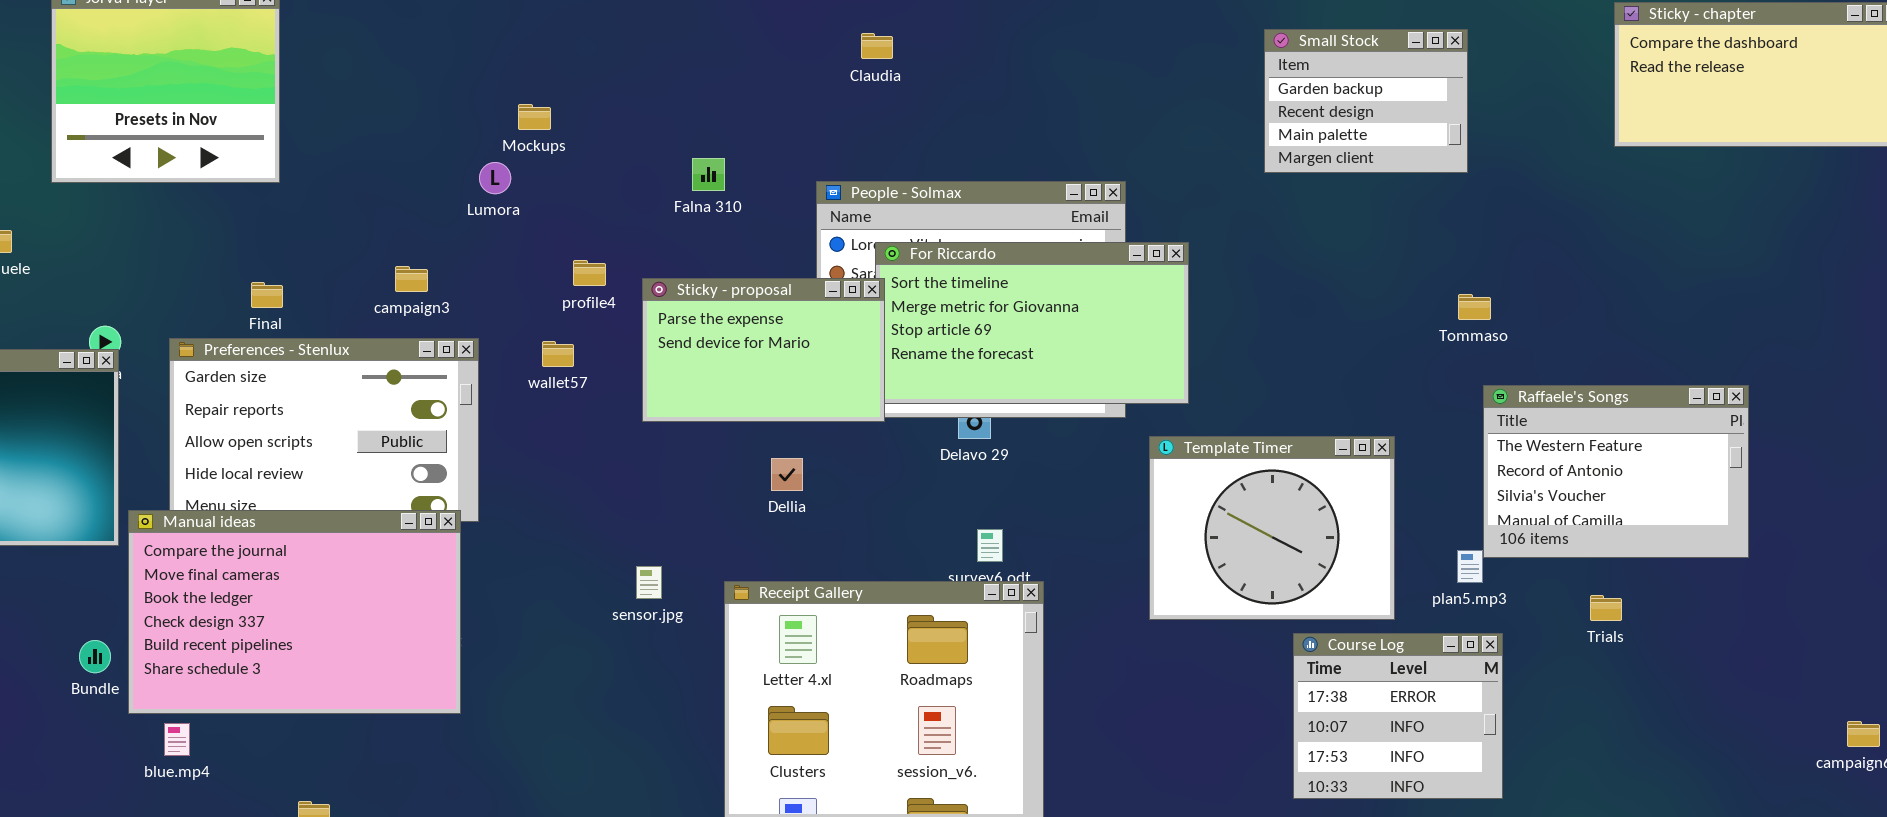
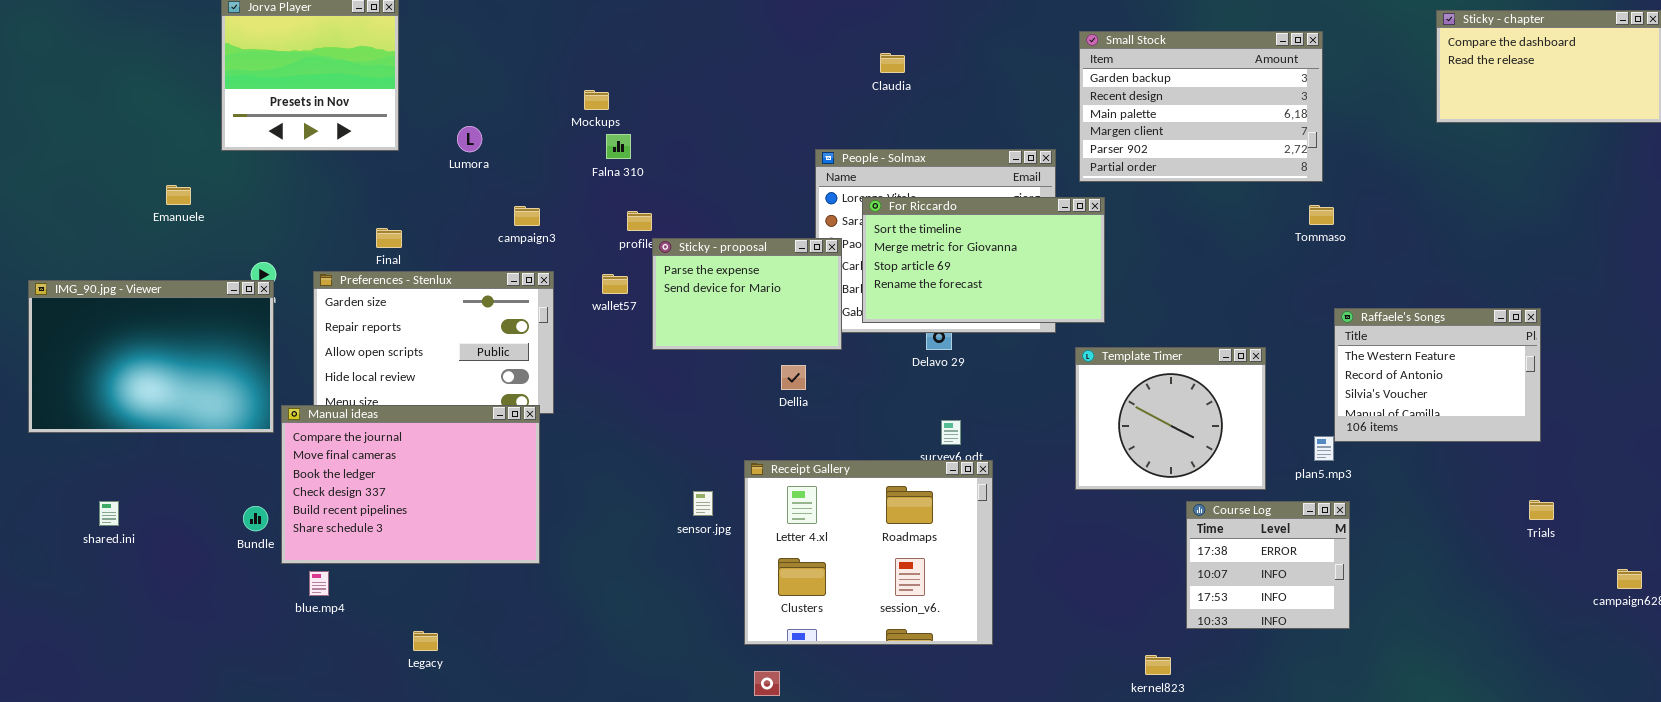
Small Stock: [1264,29,1468,173] -> [1079,31,1323,182], resized
Claudia: [861,33,893,59] -> [880,53,905,73], moved
Falna 310: [692,158,725,191] -> [606,134,631,159], moved
Lumora: [479,162,511,194] -> [457,126,482,152], moved
campaign3: [395,266,428,292] -> [514,206,540,226], moved
Sticky - proposal: [642,278,885,422] -> [652,238,842,350], moved
Tommaso: [1458,294,1491,320] -> [1309,205,1334,225], moved
sensor.jpg: [636,566,662,599] -> [693,491,713,516], moved
Trials: [1590,595,1622,621] -> [1529,500,1554,520], moved

